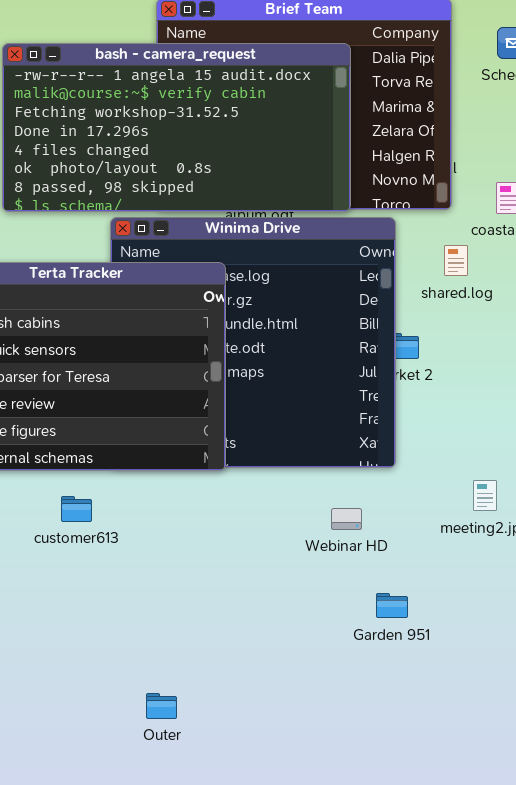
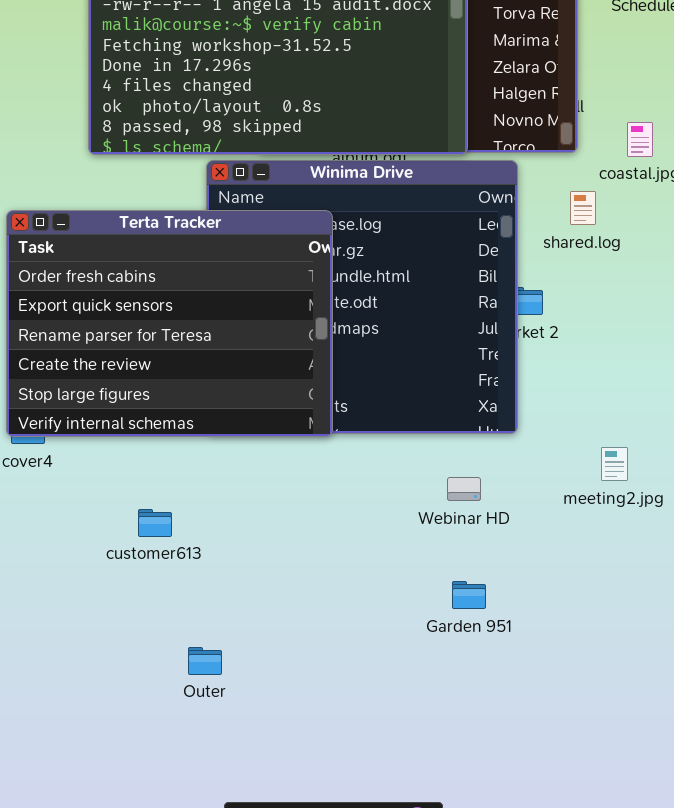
customer613: [61,496,92,522] -> [138,509,172,537], moved
Garden 951: [376,593,408,618] -> [452,581,486,609], moved
Outer: [146,693,177,719] -> [188,647,222,675], moved

